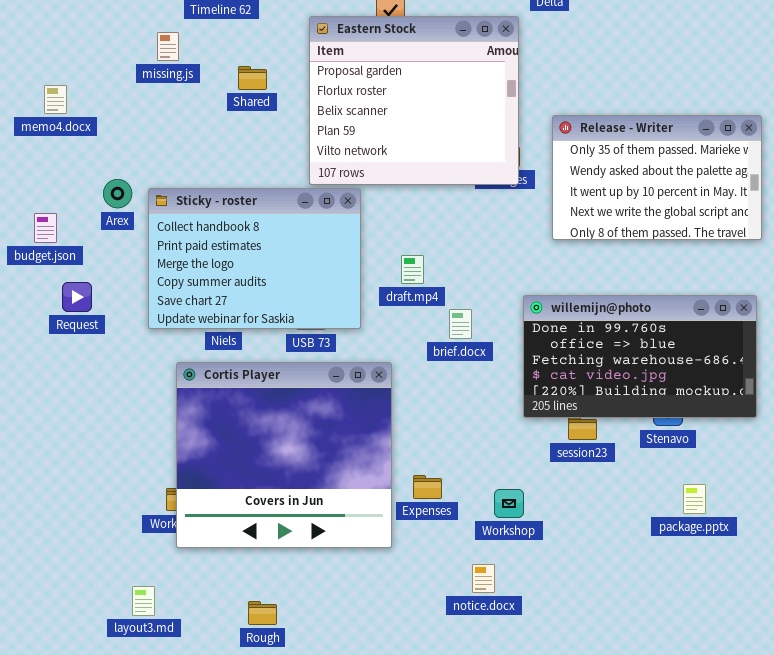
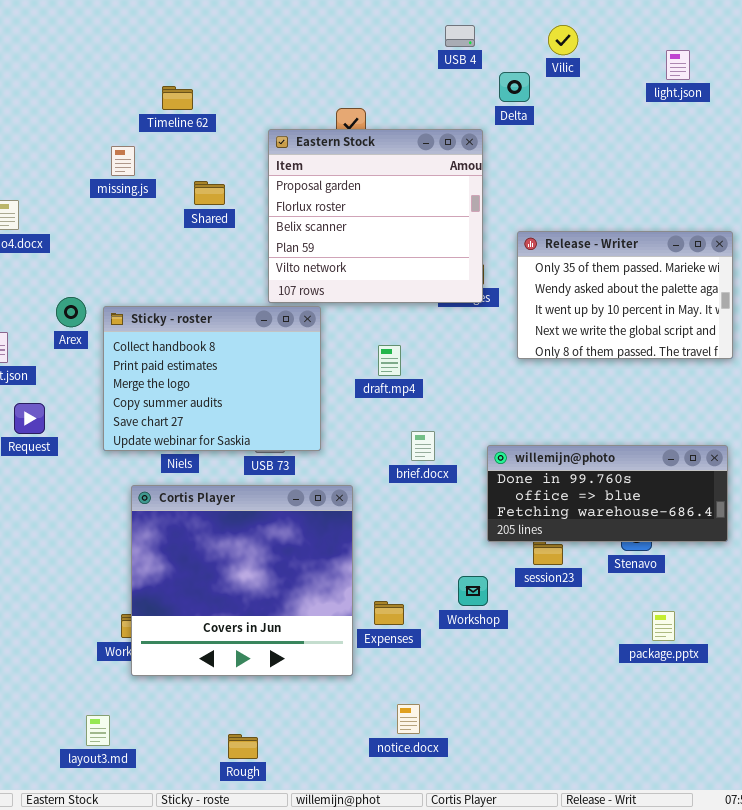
draft.mp4: [401,255,424,284] -> [378,345,401,376], moved
willemijn@photo: [523,295,757,418] -> [487,445,728,542], resized
Workshop: [494,489,524,518] -> [458,576,488,606], moved
notice.docx: [472,564,495,593] -> [397,704,420,734], moved
Rough: [248,601,277,625] -> [228,734,258,759], moved

